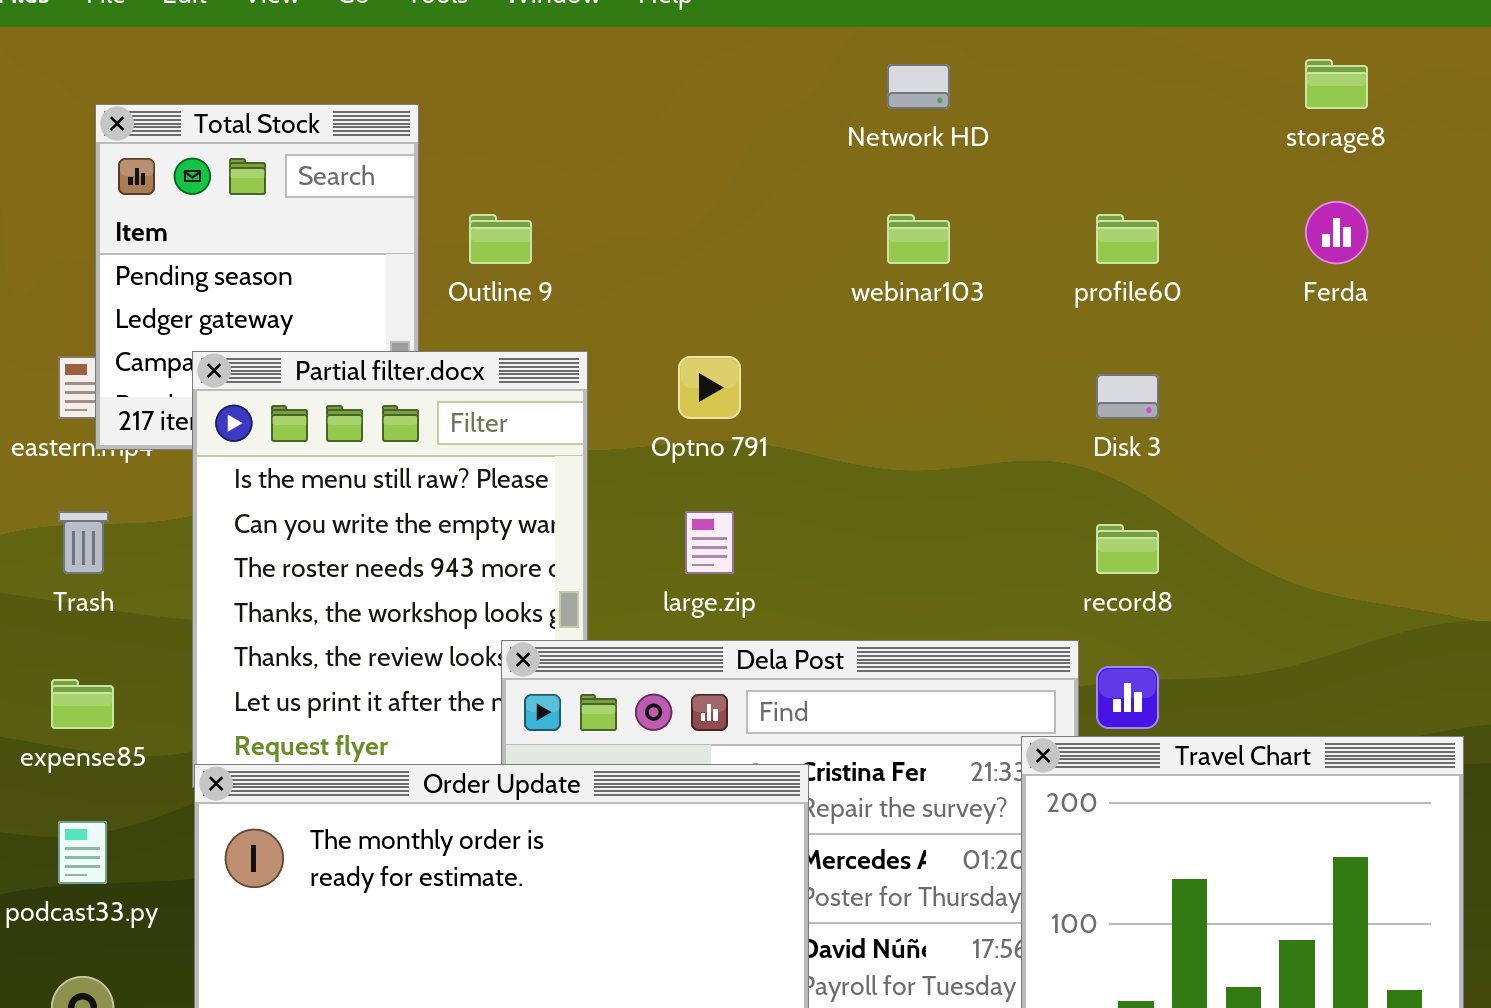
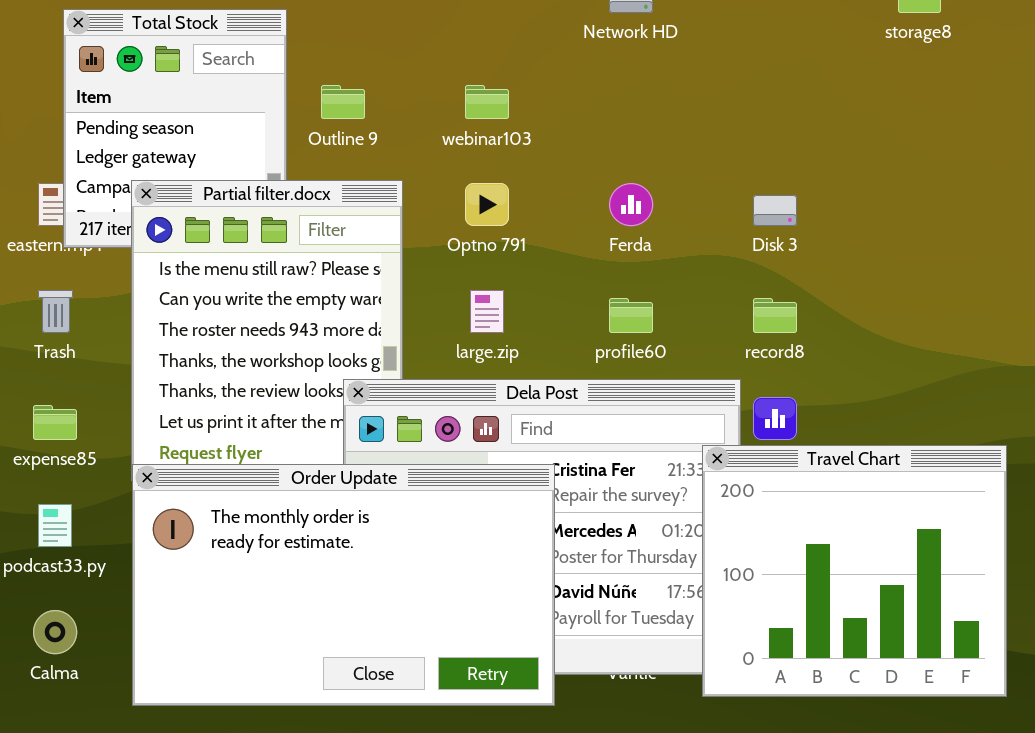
Ferda: [1305,201,1368,264] -> [609,183,653,226], moved
webinar103: [887,214,950,264] -> [465,85,509,119], moved
profile60: [1096,214,1159,264] -> [609,298,653,333], moved

